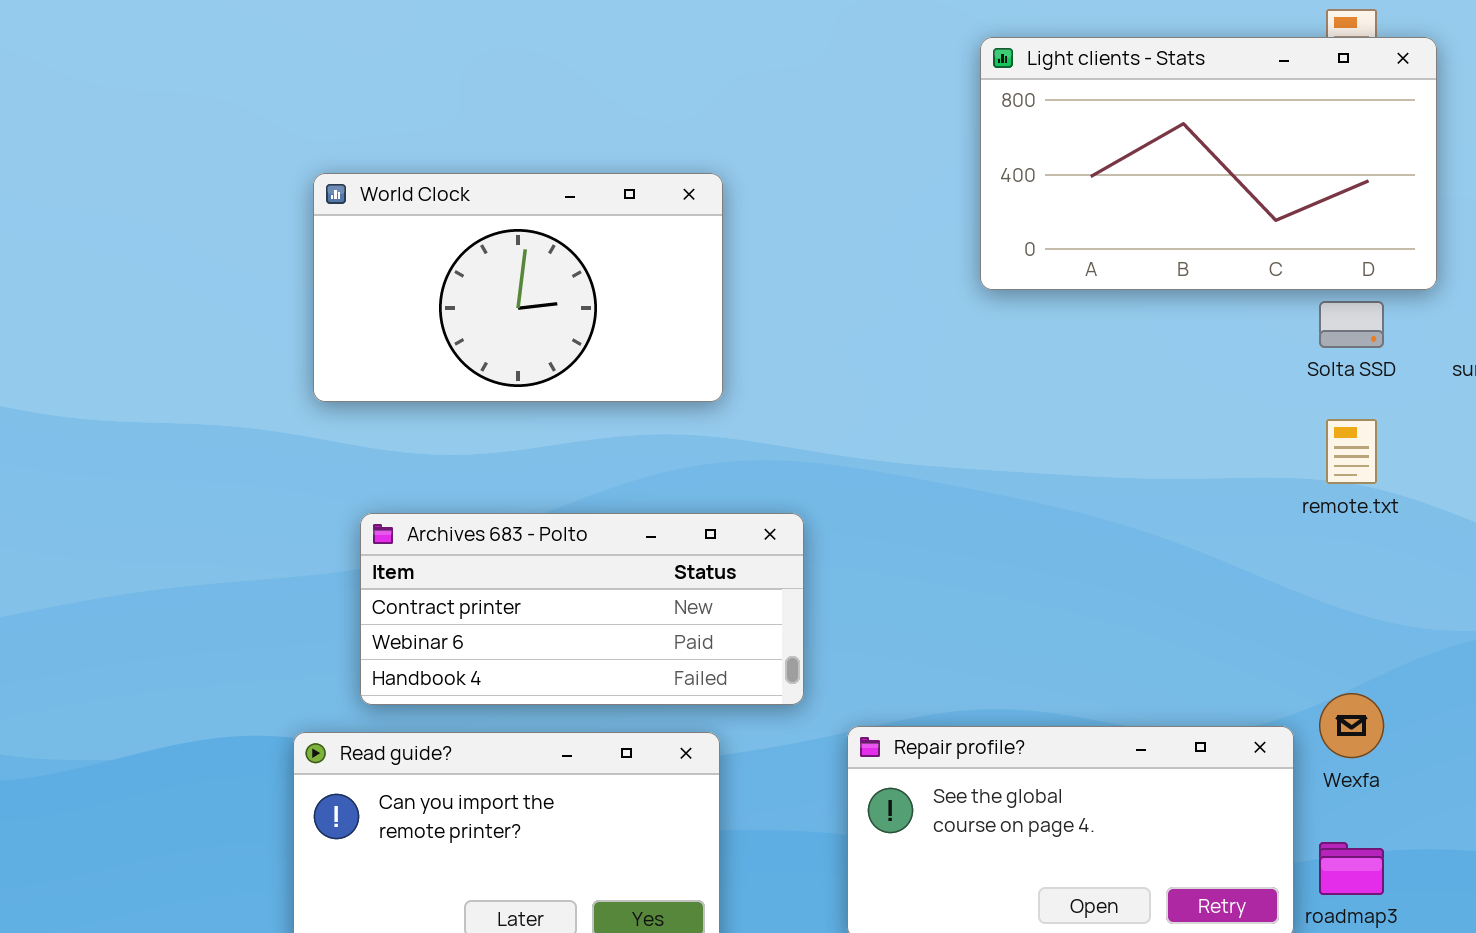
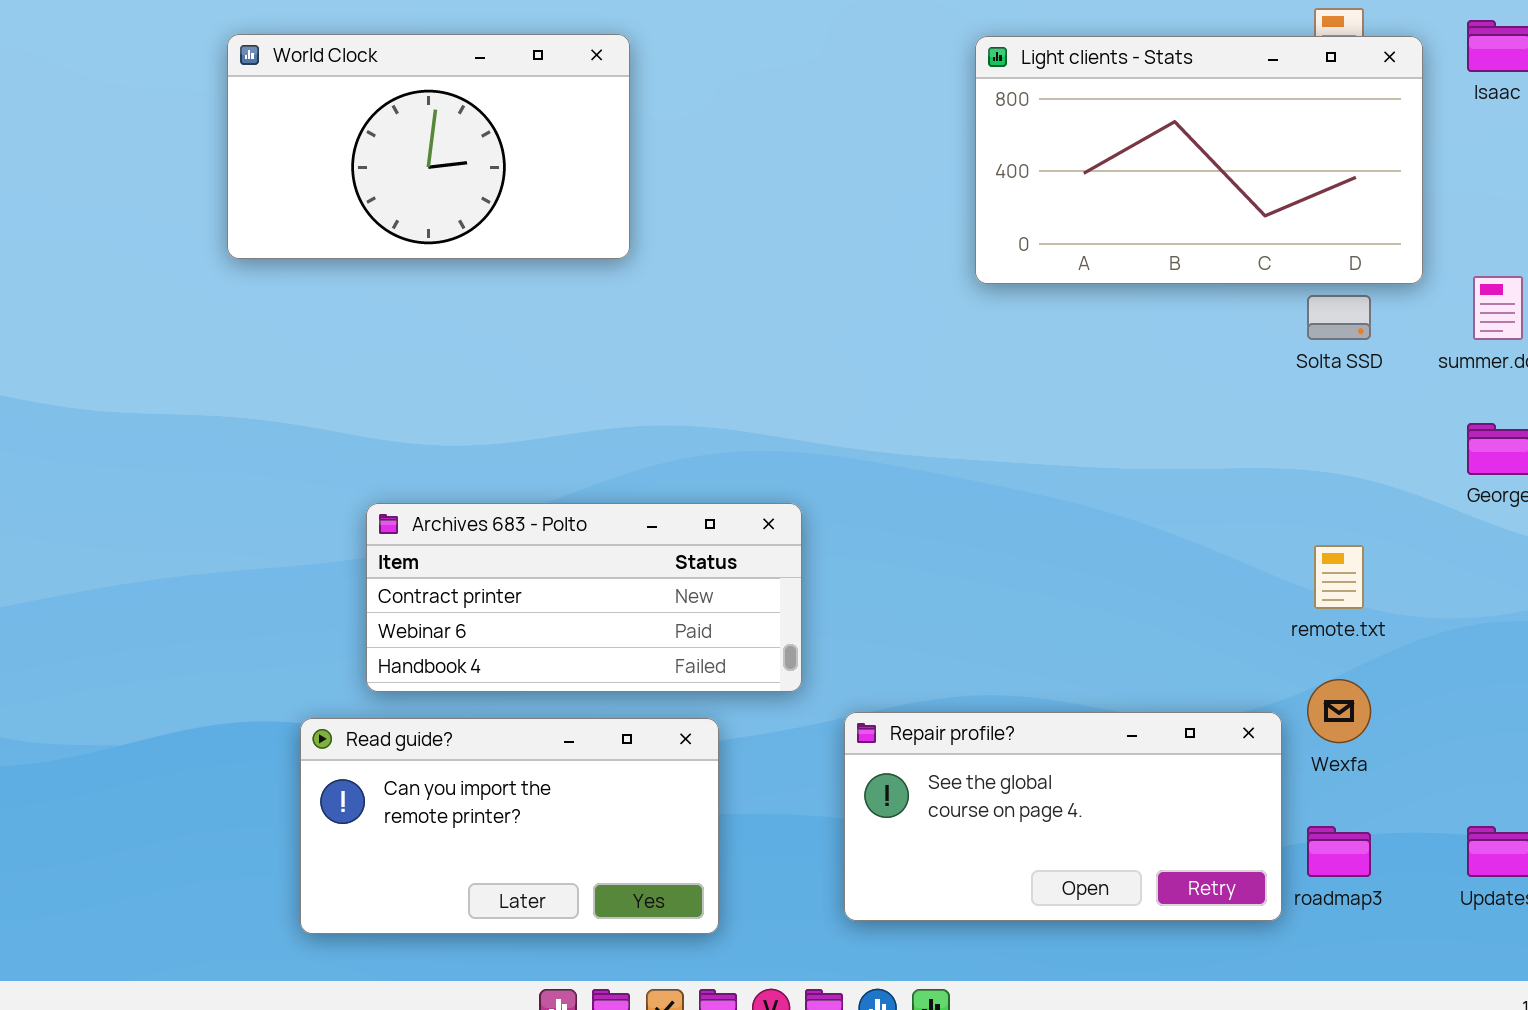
World Clock: [313,173,723,402] -> [227,34,630,259], moved
remote.txt: [1326,419,1377,484] -> [1314,545,1364,609], moved

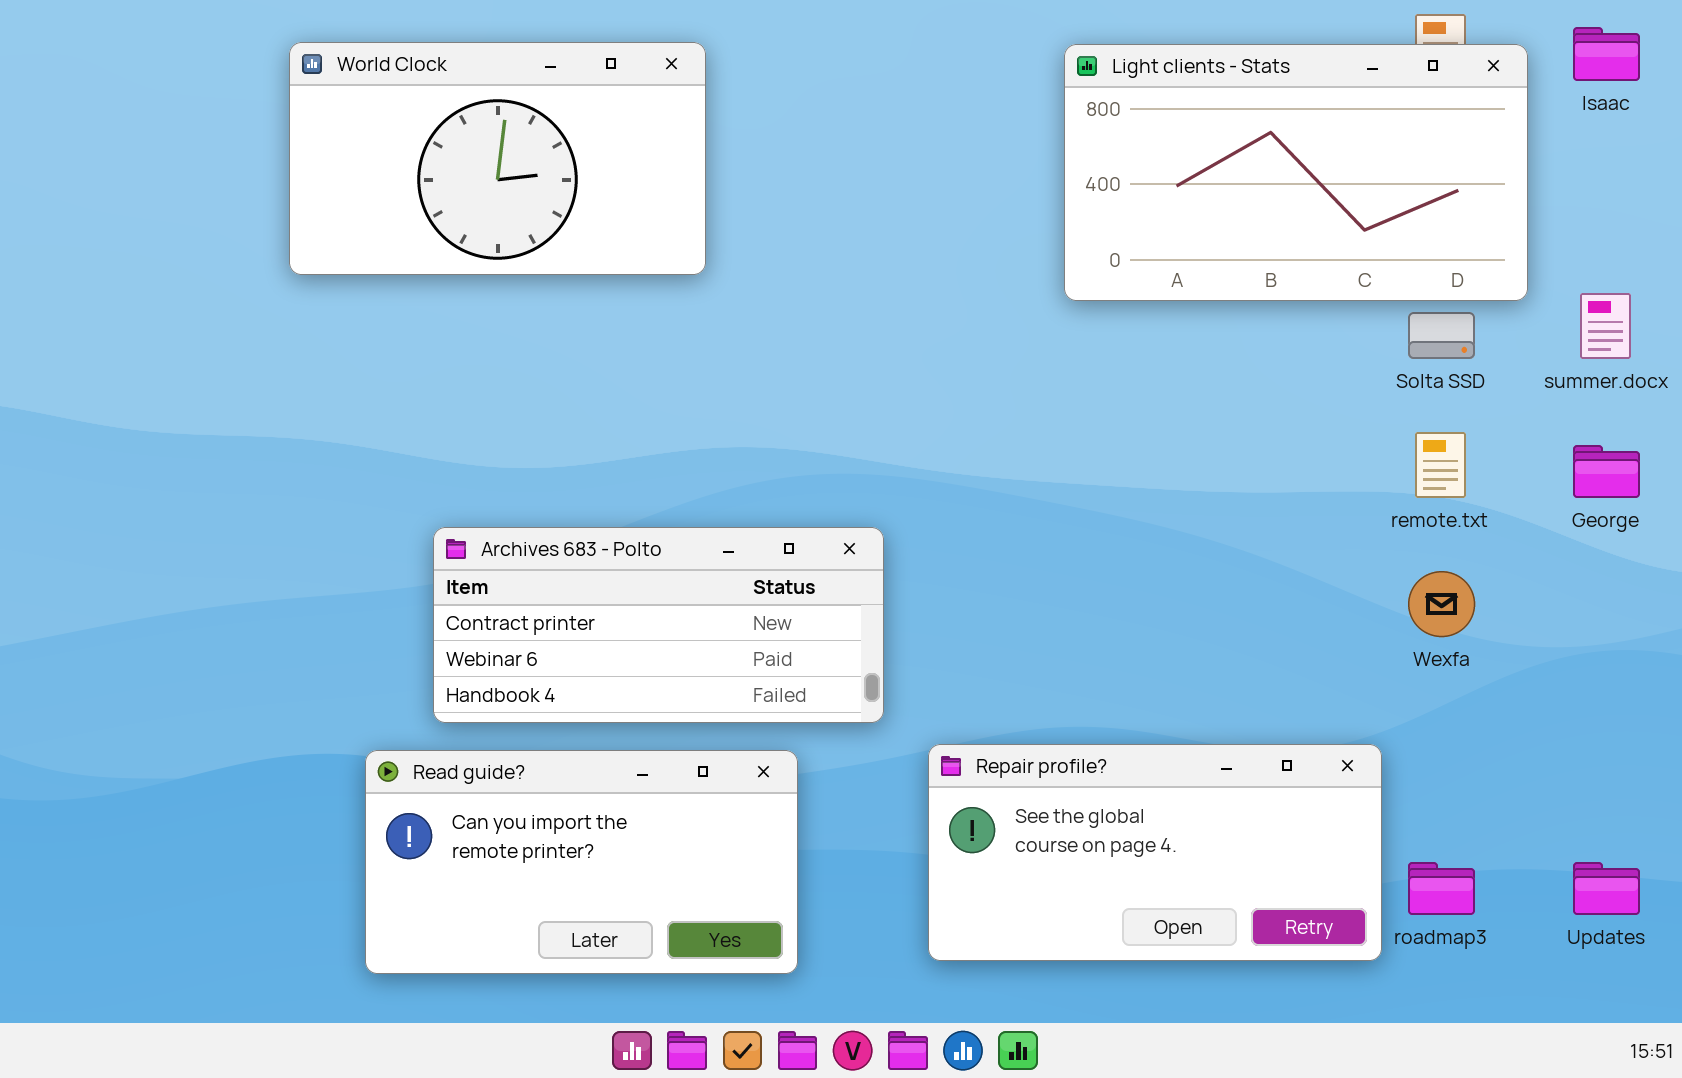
remote.txt: [1314,545,1364,609] -> [1415,432,1466,498], moved
Wexfa: [1307,679,1371,743] -> [1408,571,1475,637], moved

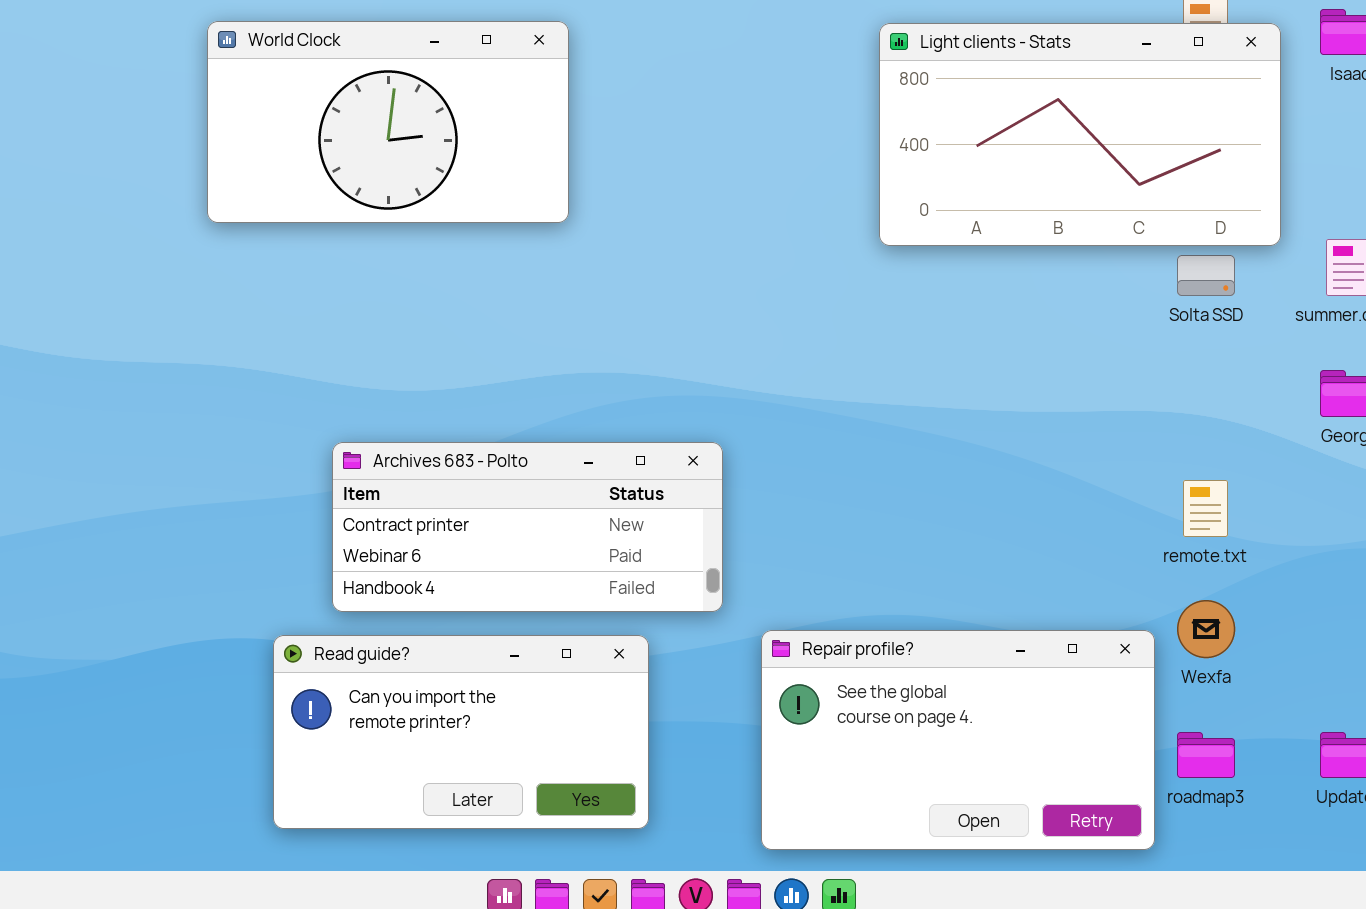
remote.txt: [1415,432,1466,498] -> [1183,480,1228,537], moved
Wexfa: [1408,571,1475,637] -> [1177,600,1235,658], moved
Repair profile?: [928,744,1382,961] -> [761,630,1155,850], resized

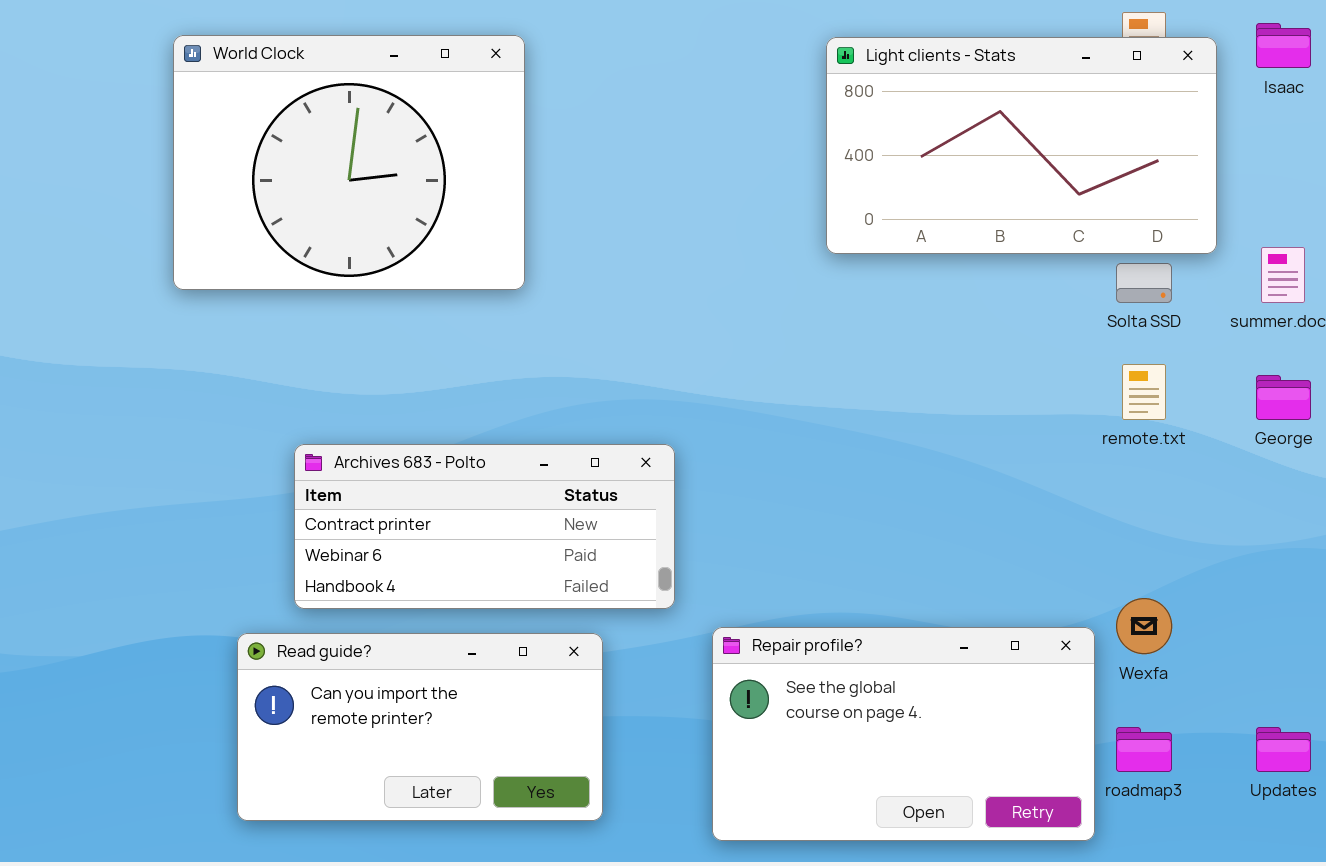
World Clock: [207,21,569,223] -> [173,35,525,290], resized
remote.txt: [1183,480,1228,537] -> [1122,364,1166,420], moved

